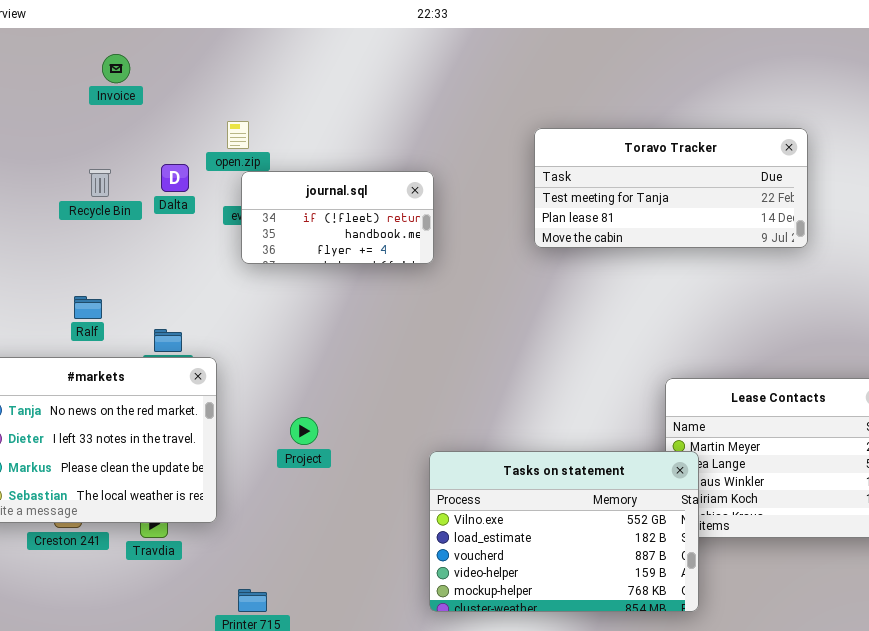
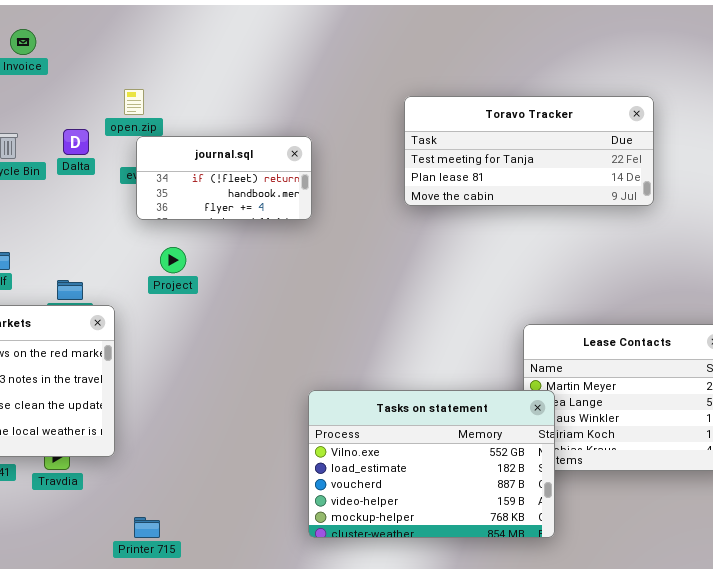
Project: [290,417,318,445] -> [160,247,186,273], moved

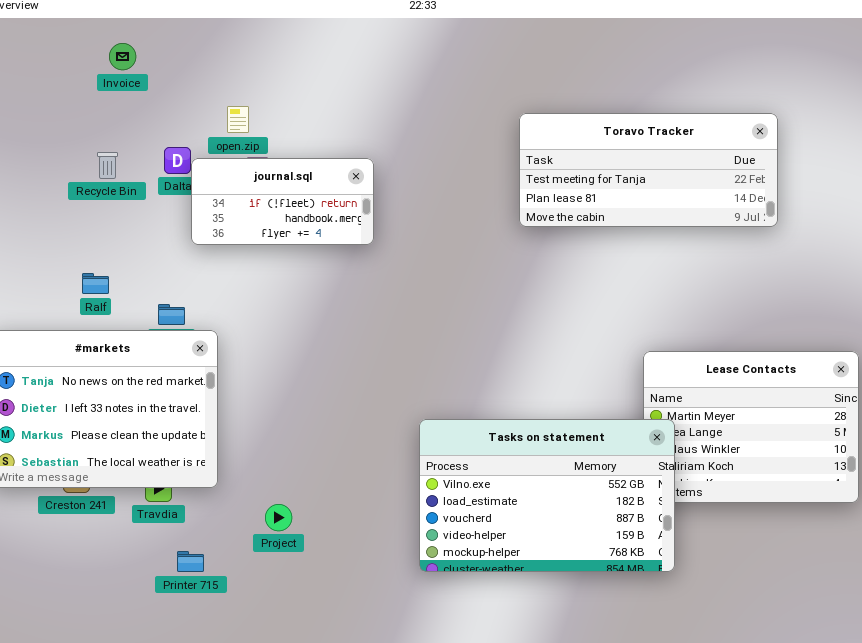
journal.sql: [136,136,312,220] -> [191,158,374,245], moved
Project: [160,247,186,273] -> [265,504,292,531], moved
Printer 715: [134,517,160,538] -> [177,551,204,572], moved

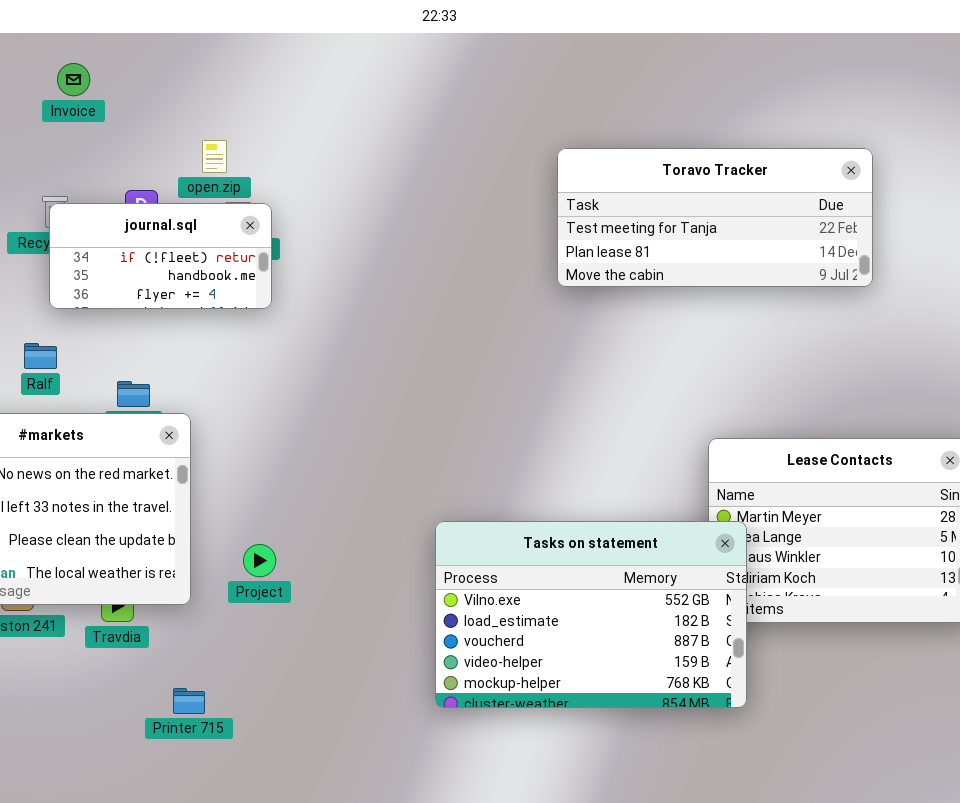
journal.sql: [191,158,374,245] -> [49,203,272,309], moved
Project: [265,504,292,531] -> [243,544,276,577], moved
Printer 715: [177,551,204,572] -> [173,688,205,714], moved

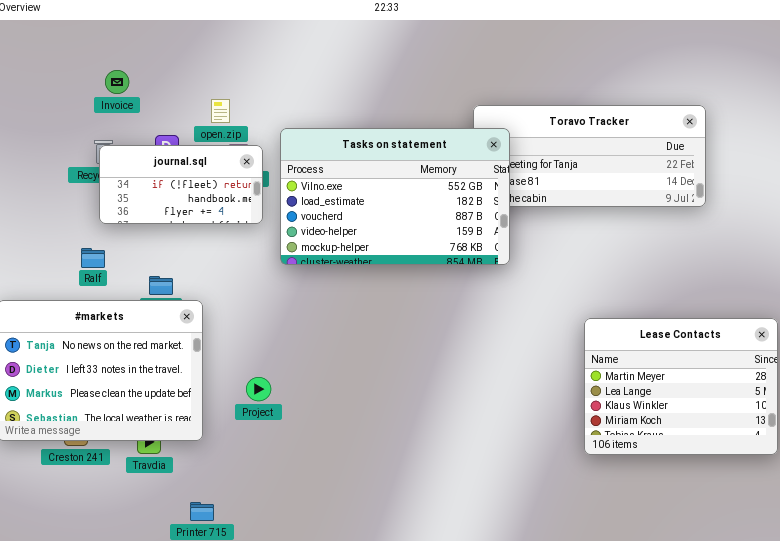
Invoice: [57,63,90,96] -> [105,70,129,94], moved
Tasks on statement: [435,521,747,708] -> [280,128,510,265], moved
Project: [243,544,276,577] -> [246,377,271,401], moved

